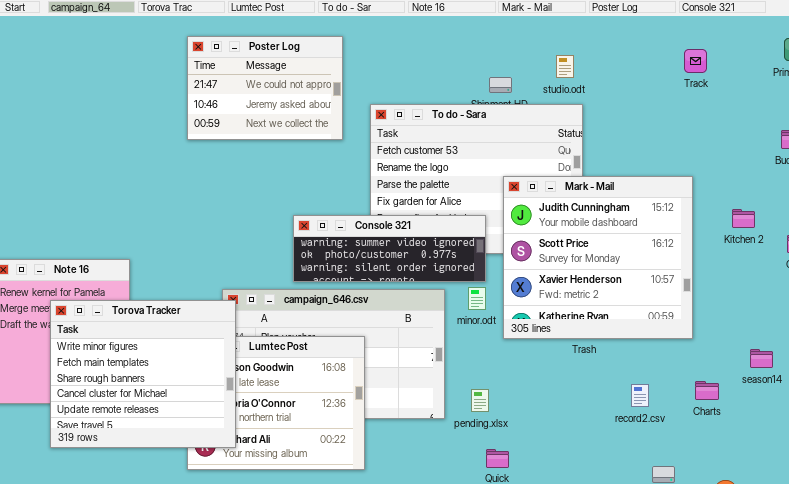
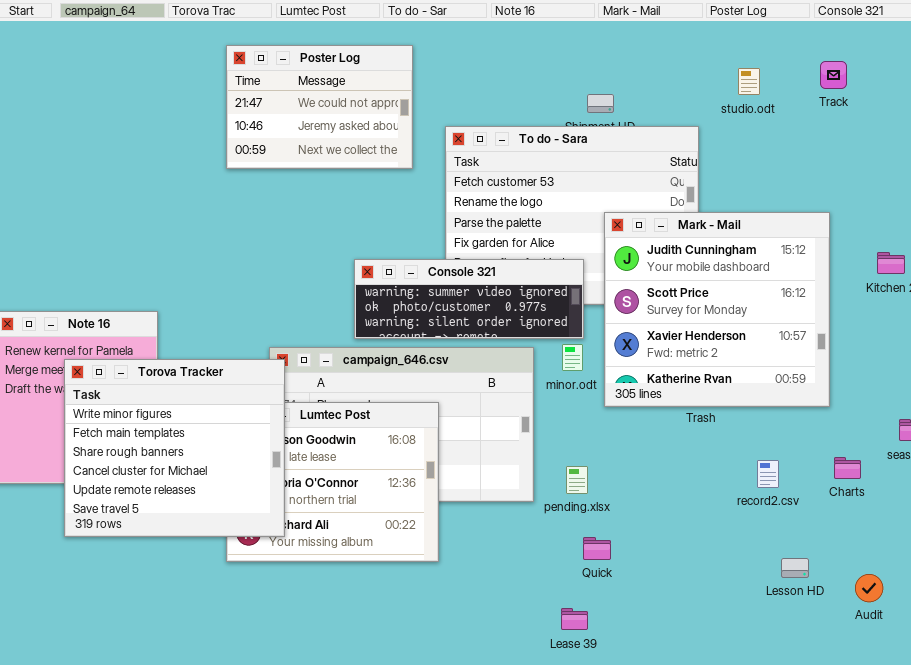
studio.odt: [556,55,574,78] -> [738,68,760,95], moved

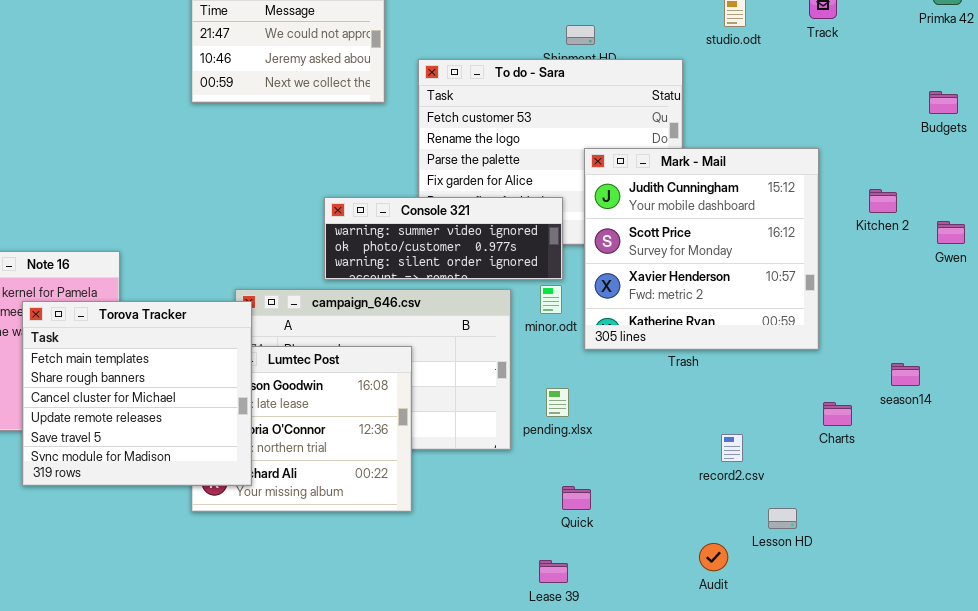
Torova Tracker: [64,359,285,537] -> [22,301,252,486], scrolled down 1 row
record2.csv: [757,460,779,488] -> [721,434,743,462], moved
pending.xlsx: [566,466,588,494] -> [546,388,569,417], moved
Audit: [855,574,883,602] -> [699,543,728,571], moved

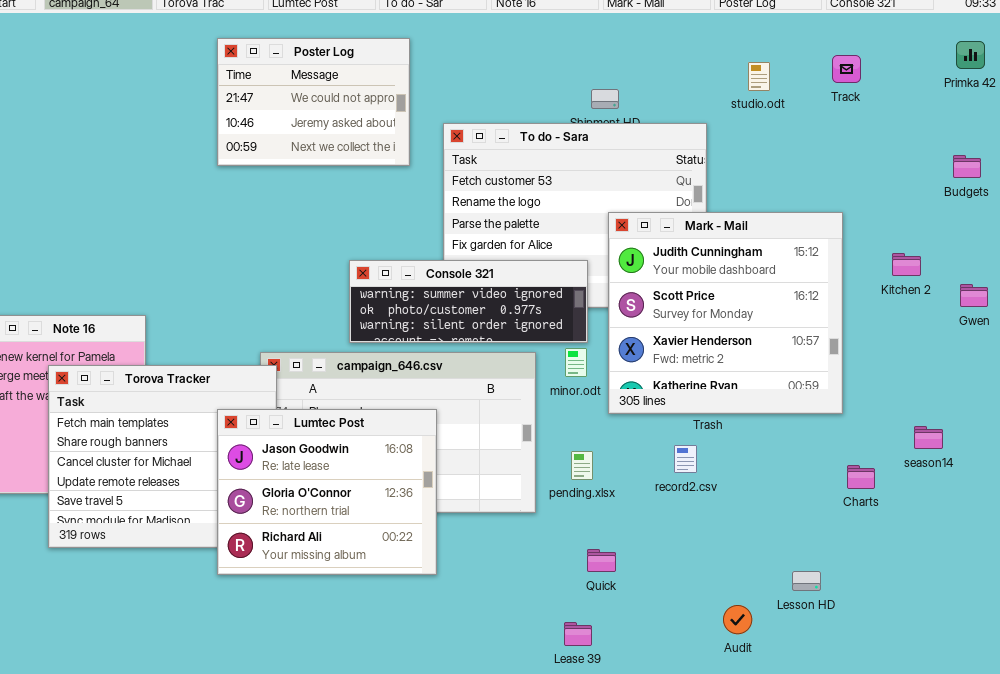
Lumtec Post: [191,346,412,512] -> [217,409,437,575], raised
record2.csv: [721,434,743,462] -> [674,445,697,473], moved

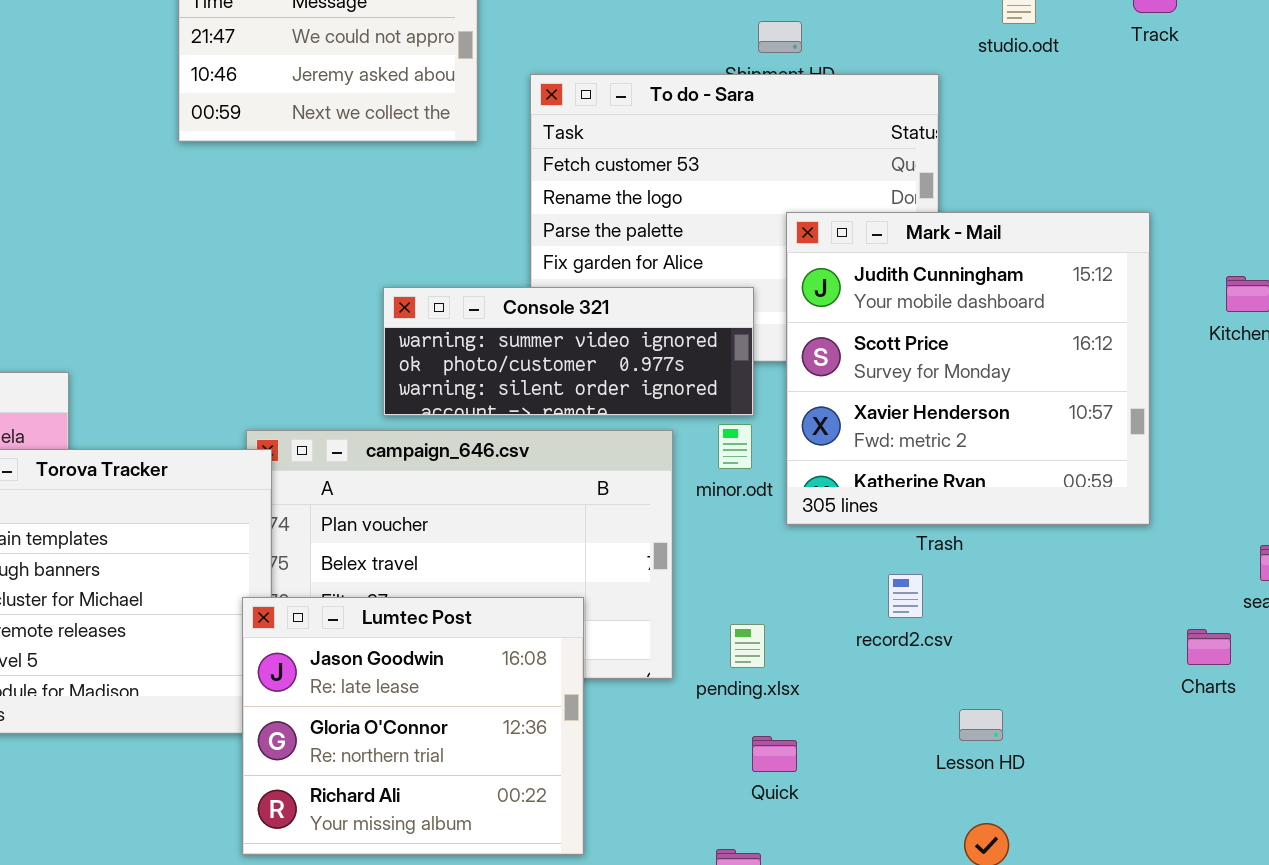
Lumtec Post: [217,409,437,575] -> [242,597,584,855], moved
pending.xlsx: [571,451,593,480] -> [730,624,765,668], moved
Charts: [847,465,875,489] -> [1187,629,1231,665], moved
Lesson HD: [792,571,821,591] -> [959,709,1003,741], moved

